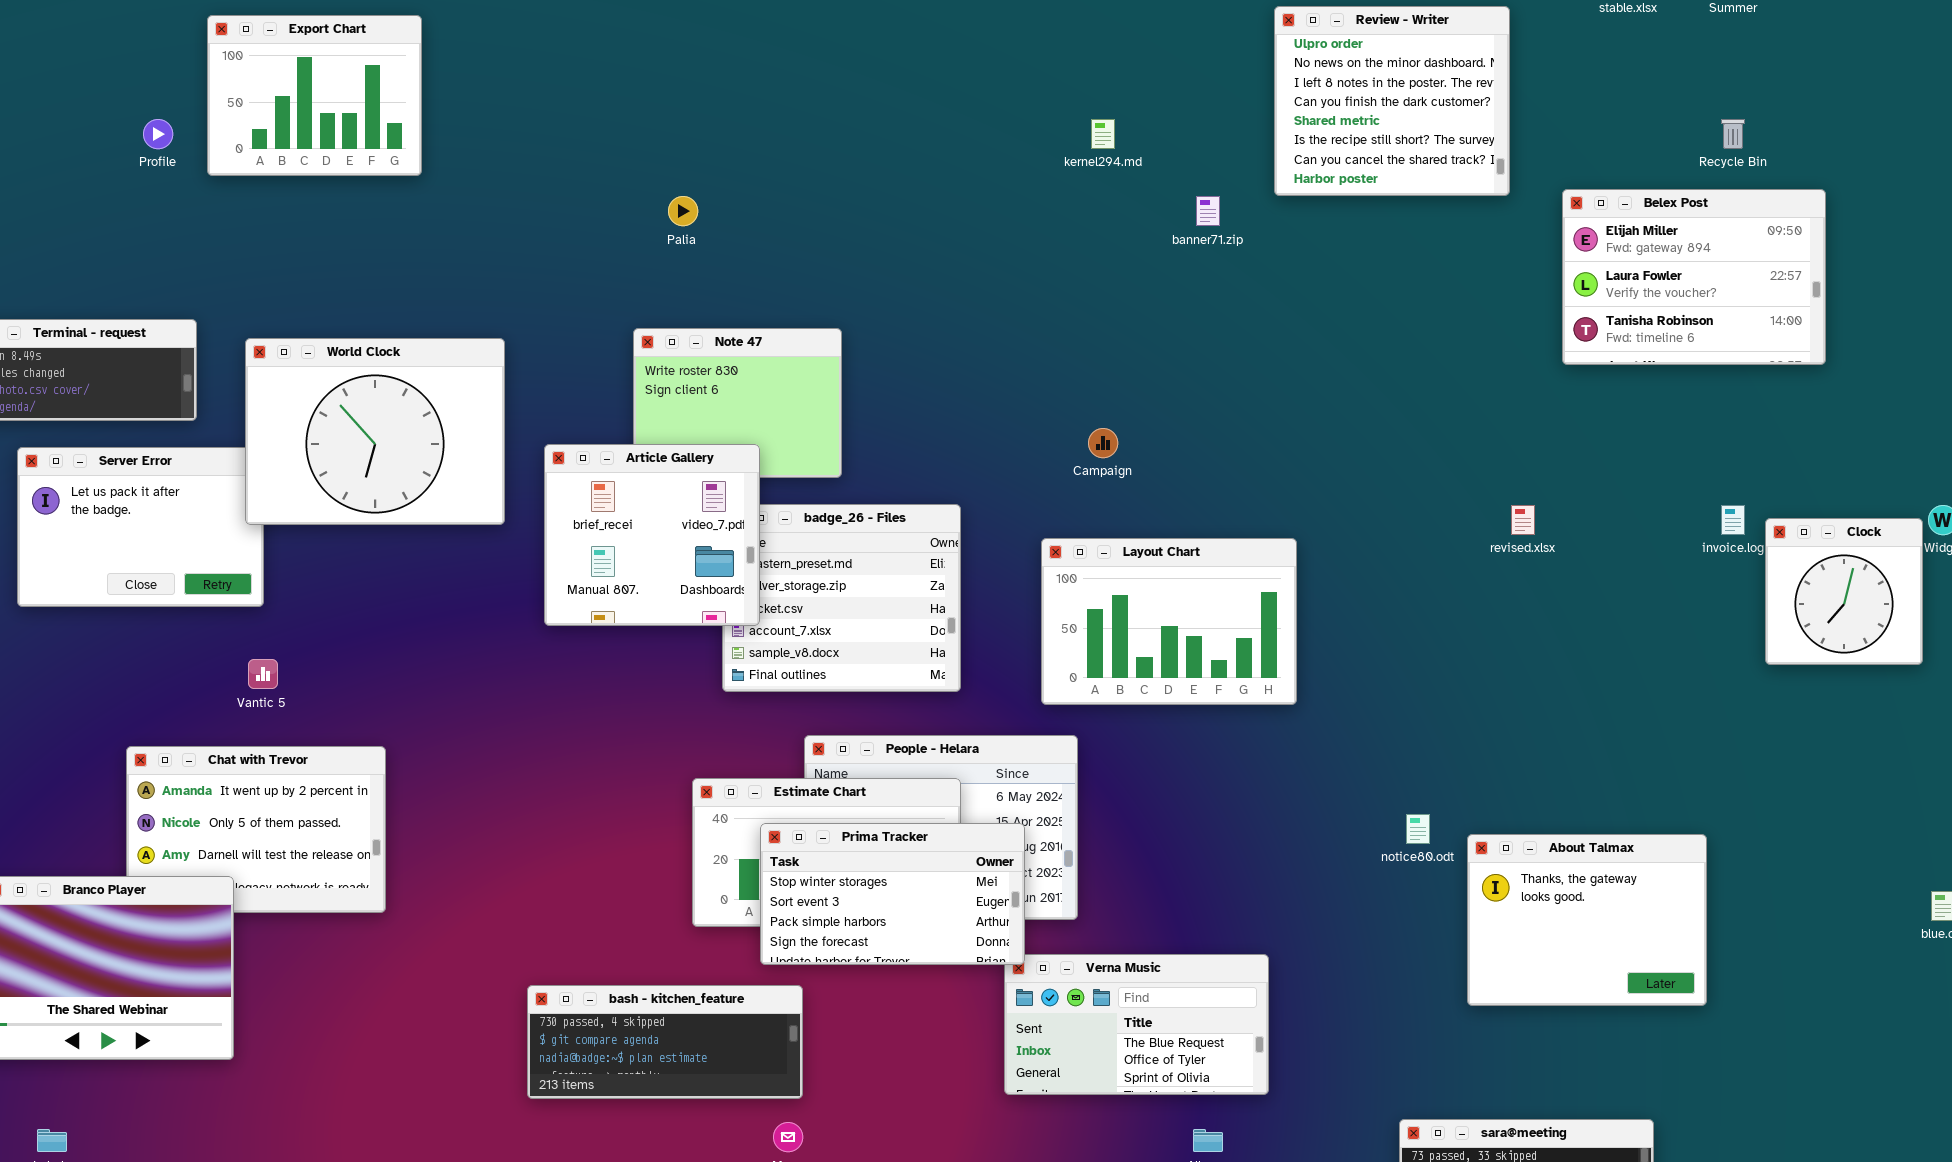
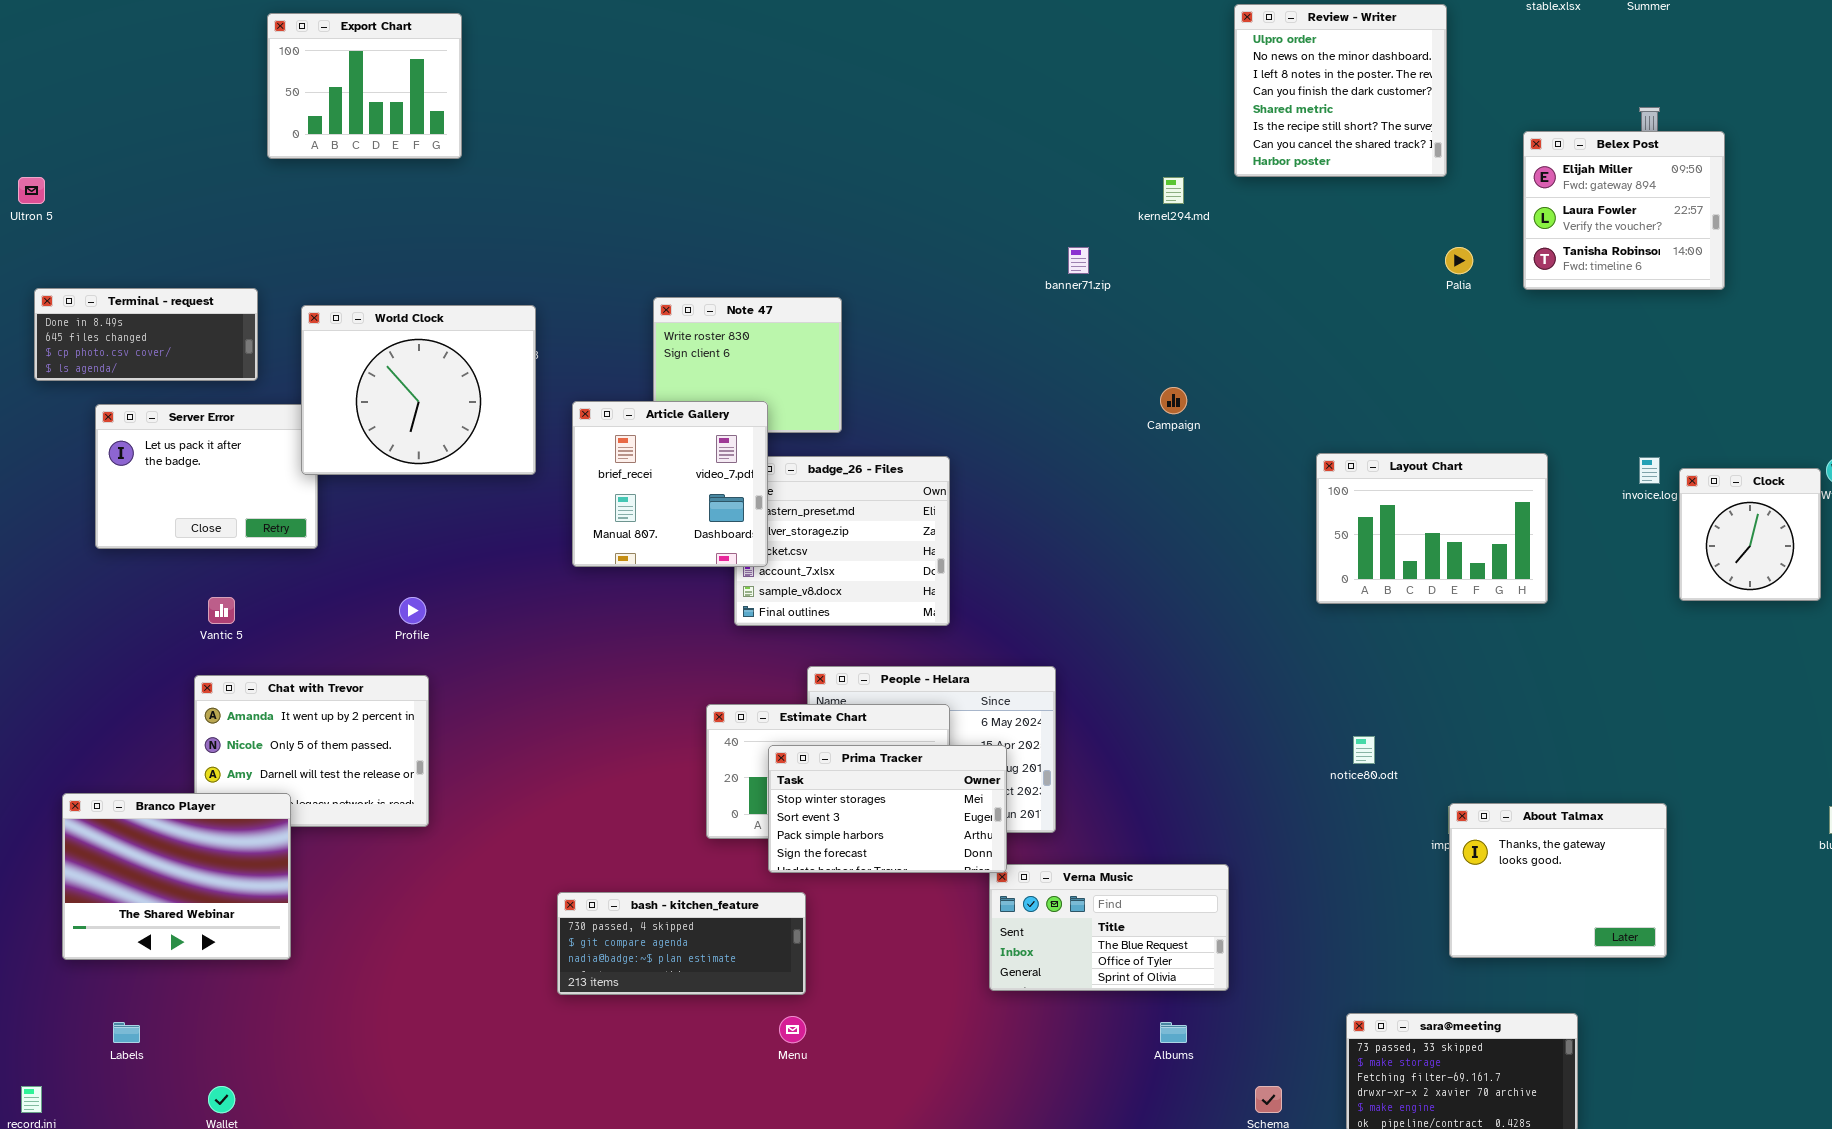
Profile: [143,119,173,149] -> [399,597,426,624], moved
kernel294.md: [1091,119,1115,149] -> [1163,177,1184,204], moved
Belex Post: [1562,189,1826,365] -> [1523,131,1725,290], moved, resized
Palia: [668,196,698,226] -> [1445,247,1473,274], moved
banner71.zip: [1196,196,1220,226] -> [1068,247,1089,274], moved
Campaign: [1088,428,1118,458] -> [1160,387,1187,414], moved
Layout Chart: [1041,538,1297,705] -> [1316,453,1548,604], moved
Vantic 5: [248,659,278,689] -> [208,597,235,624], moved
About Talmax: [1467,834,1707,1006] -> [1449,803,1667,958], moved

